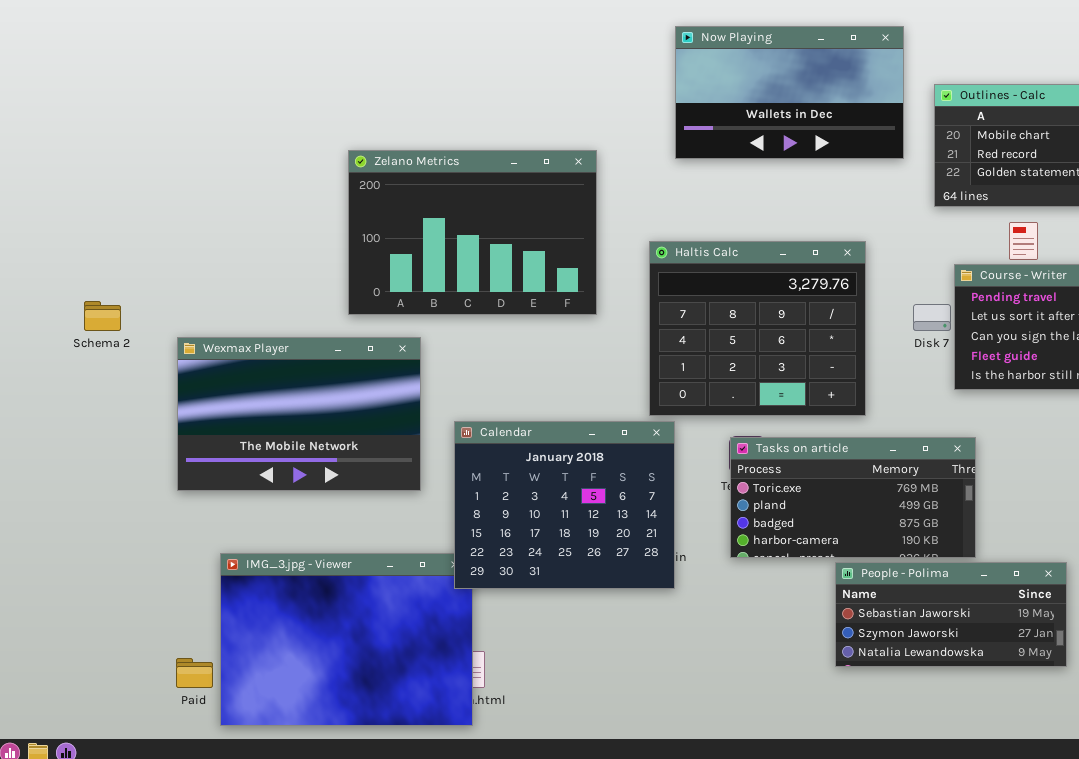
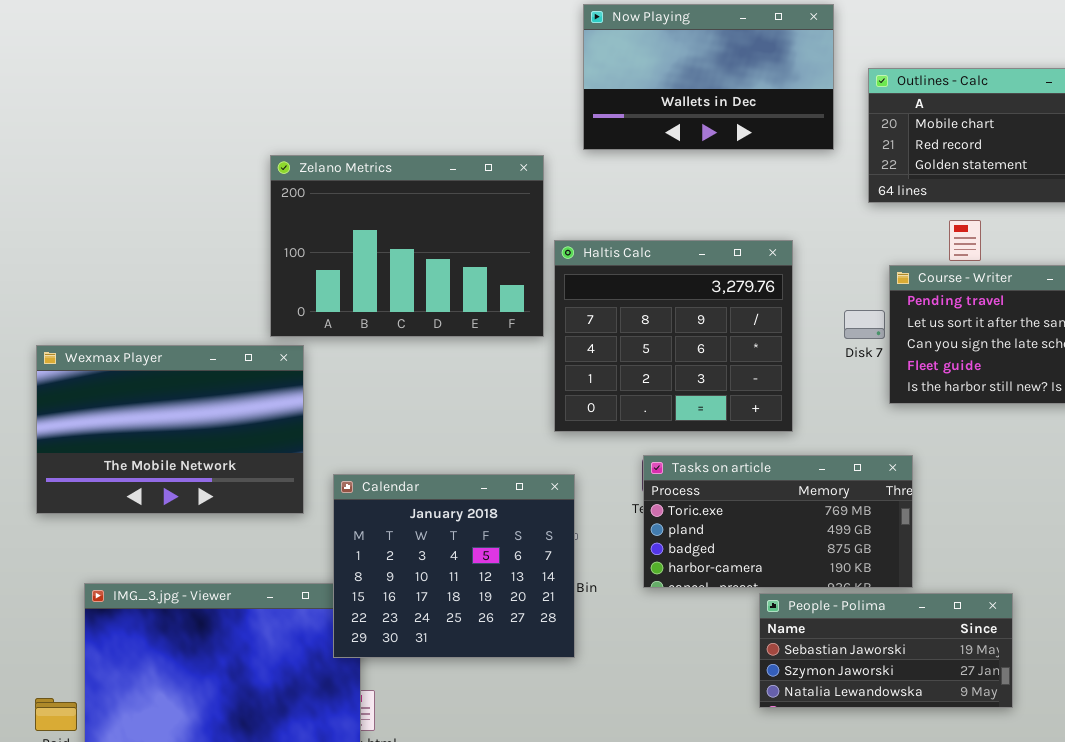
Zelano Metrics: [348,150,597,315] -> [270,155,544,337], moved
Calendar: [454,421,675,589] -> [333,474,575,658], moved

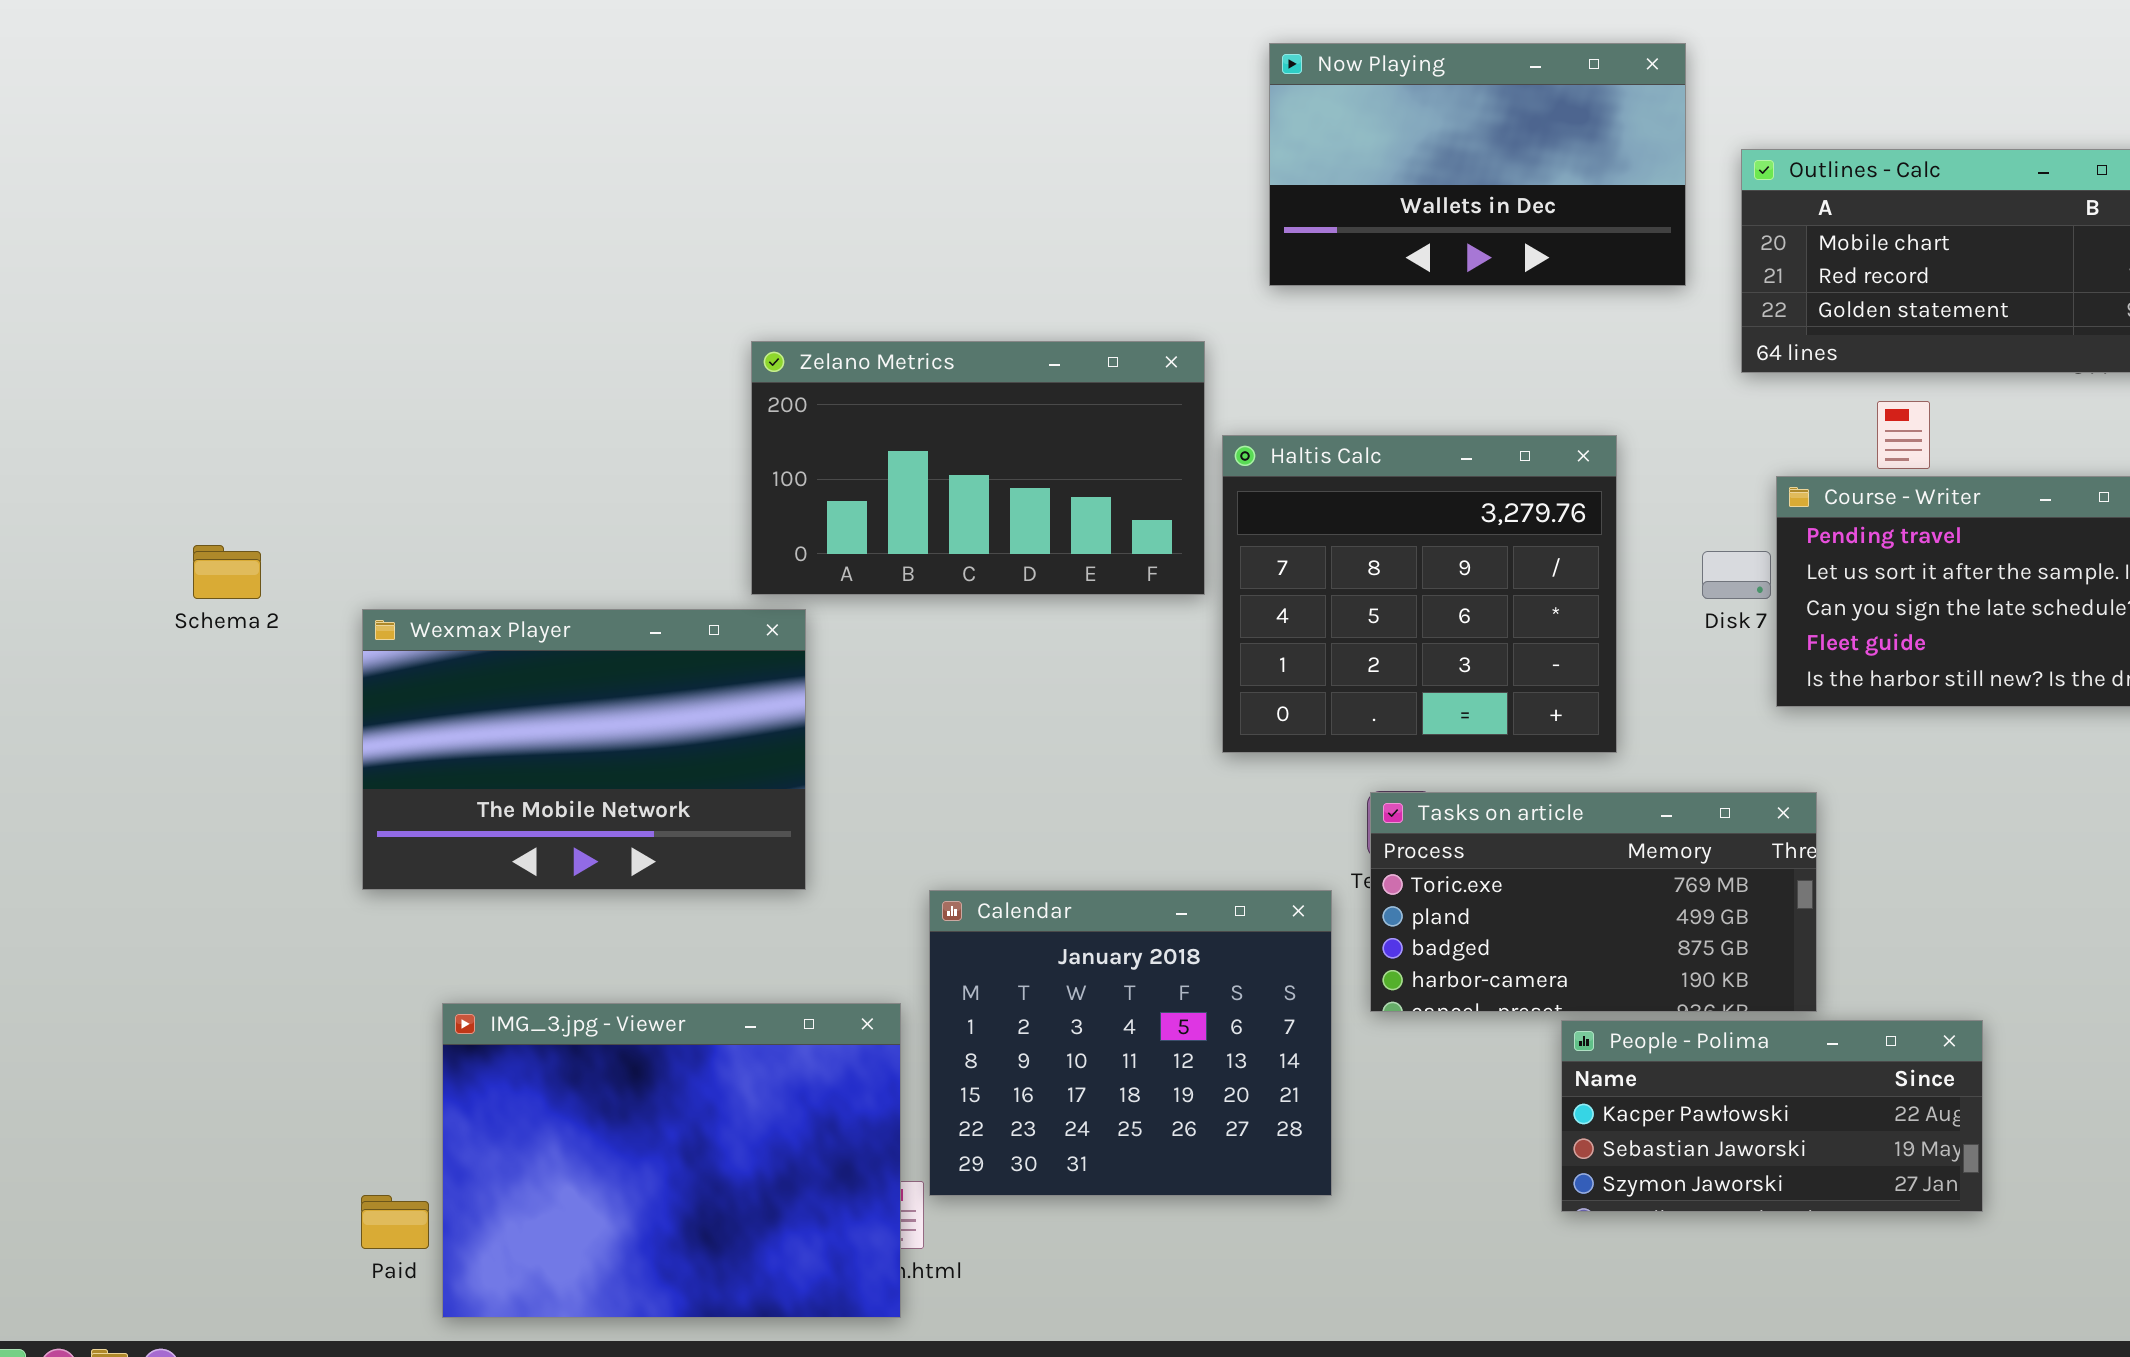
Zelano Metrics: [270,155,544,337] -> [751,341,1205,595], resized
Calendar: [333,474,575,658] -> [929,890,1332,1196], moved
People - Polima: [759,593,1013,708] -> [1561,1020,1983,1212], scrolled up 1 row

